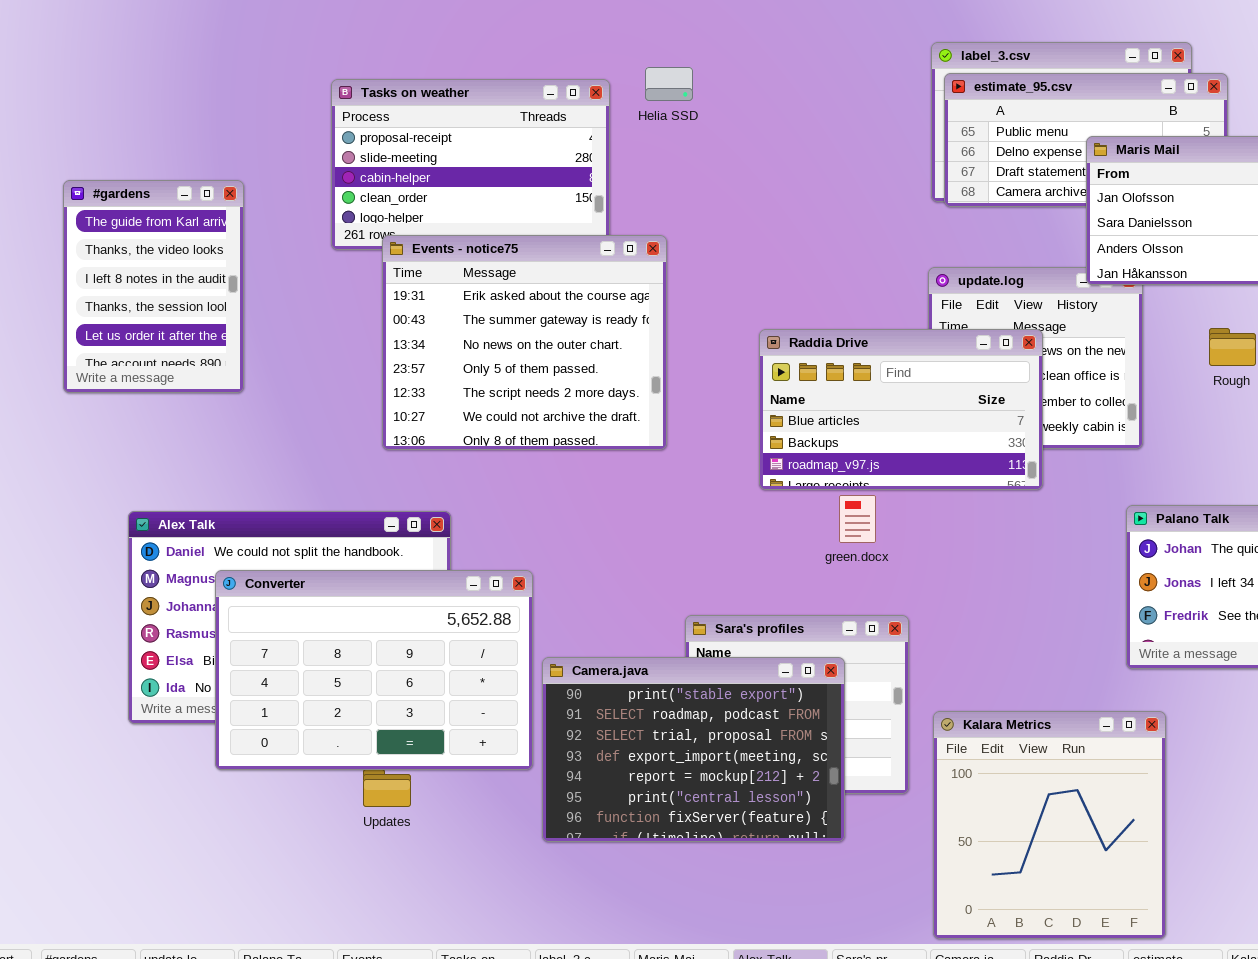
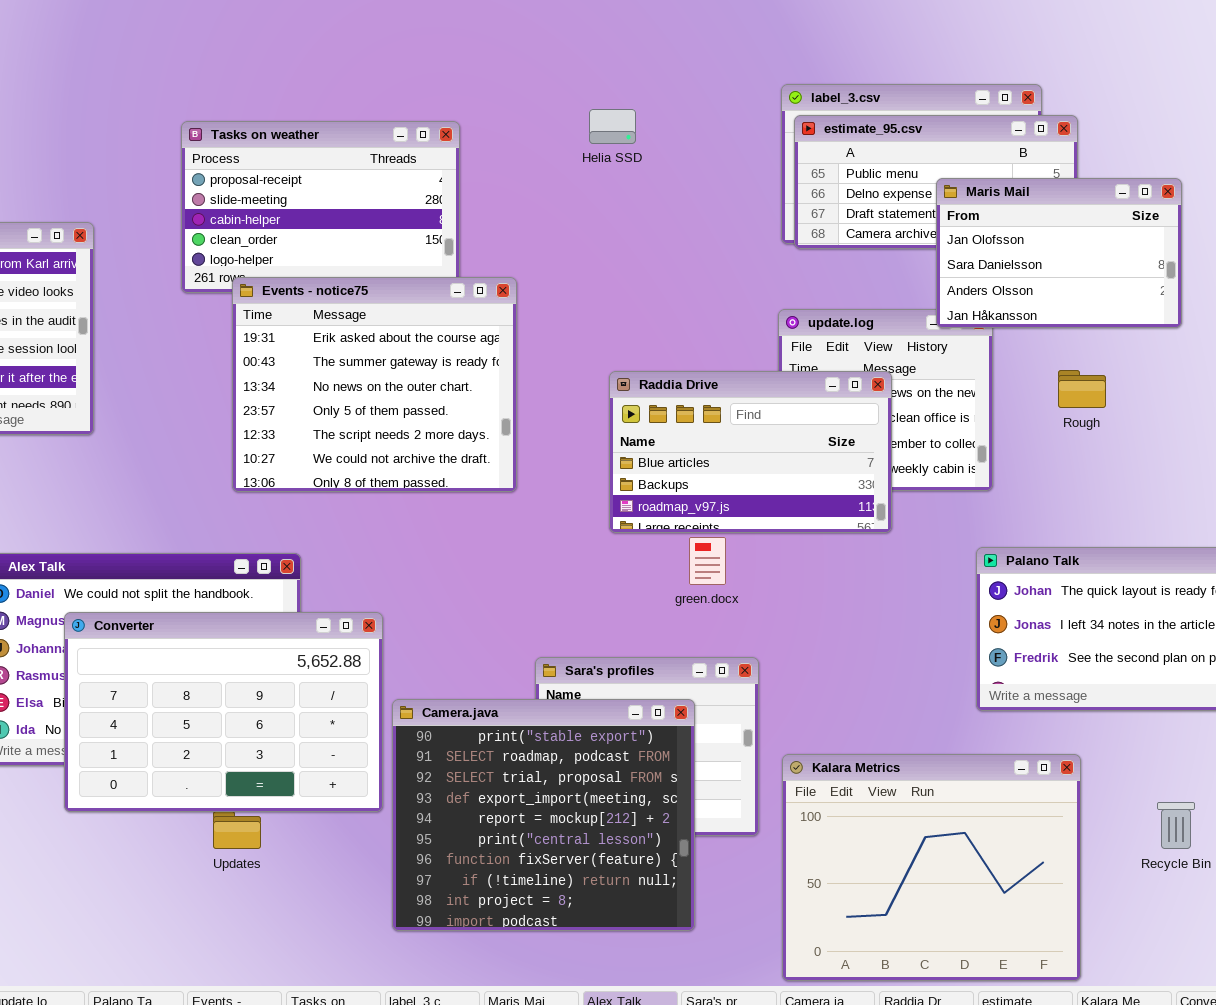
Helia SSD: [645,67,693,101] -> [589,109,636,144], moved
Camera.java: [542,657,845,842] -> [392,699,695,931], resized
Kalara Metrics: [933,711,1166,939] -> [782,754,1081,981], resized

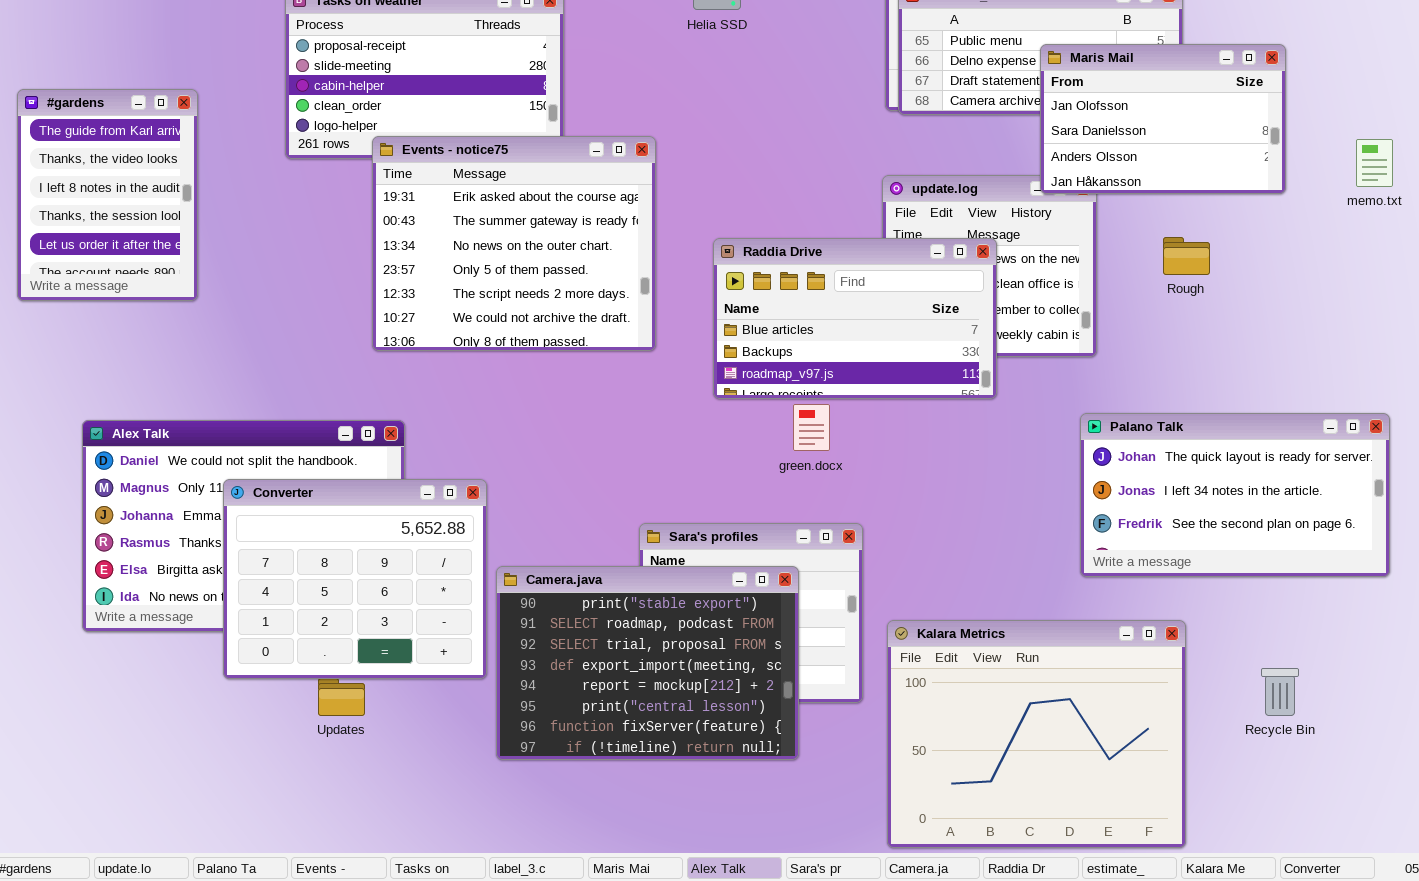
Events - notice75: [232,277,517,492] -> [372,136,656,351], moved
Converter: [64,612,383,812] -> [223,479,487,679], resized
Camera.java: [392,699,695,931] -> [496,566,799,760], resized

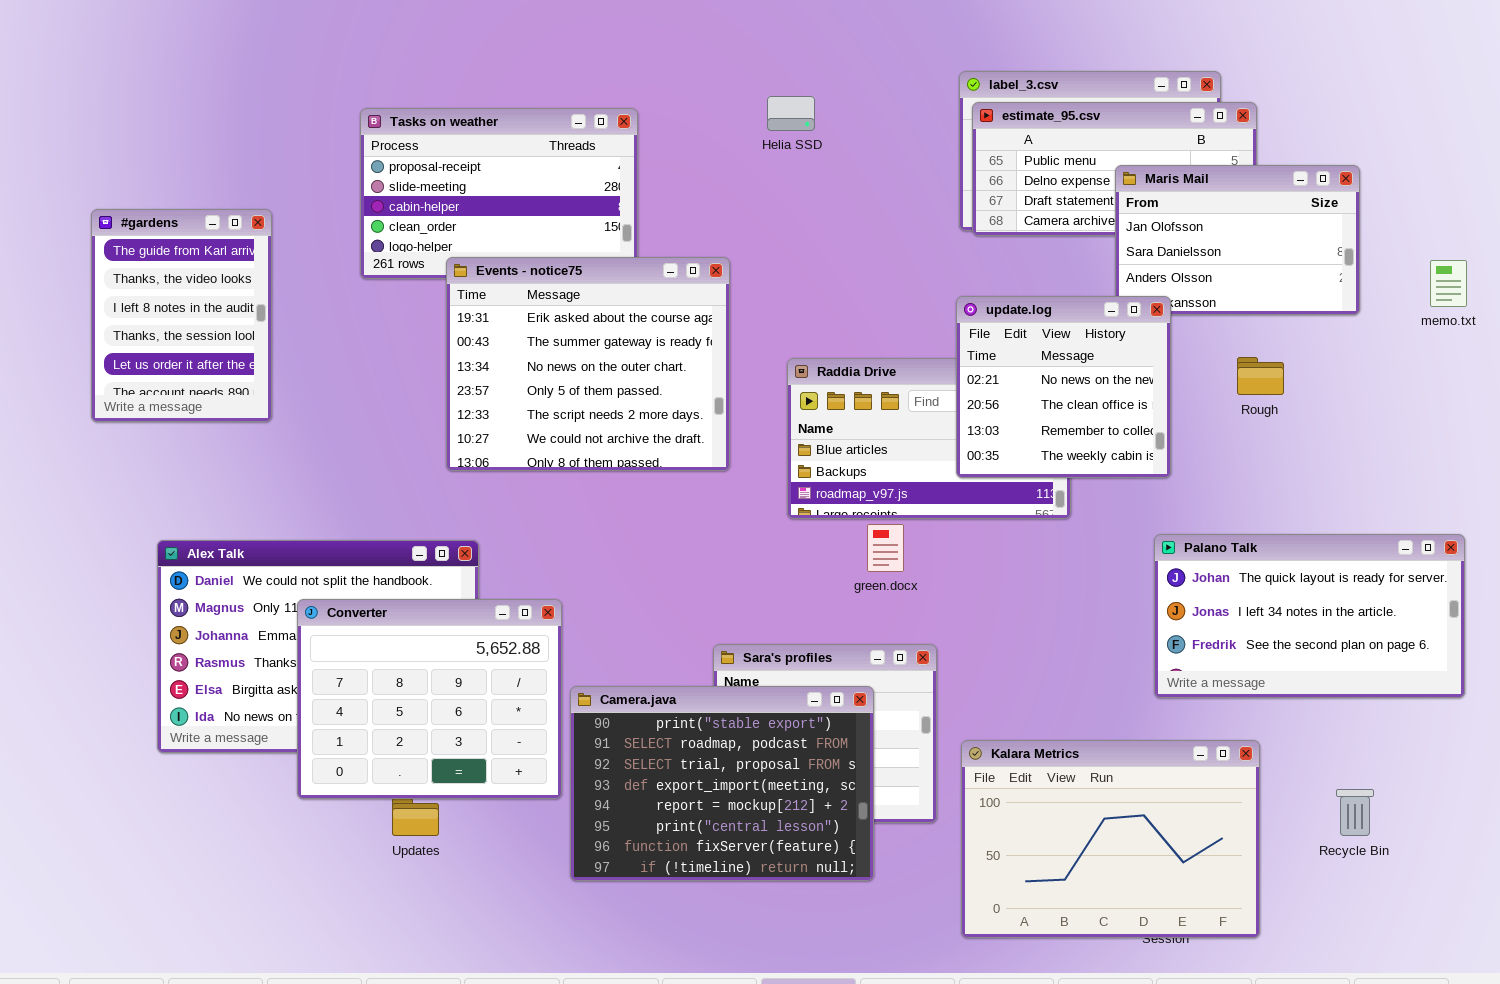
update.log: [882,175,1097,357] -> [956,296,1171,478], raised
Kalara Metrics: [887,620,1186,848] -> [961,740,1260,938], resized

